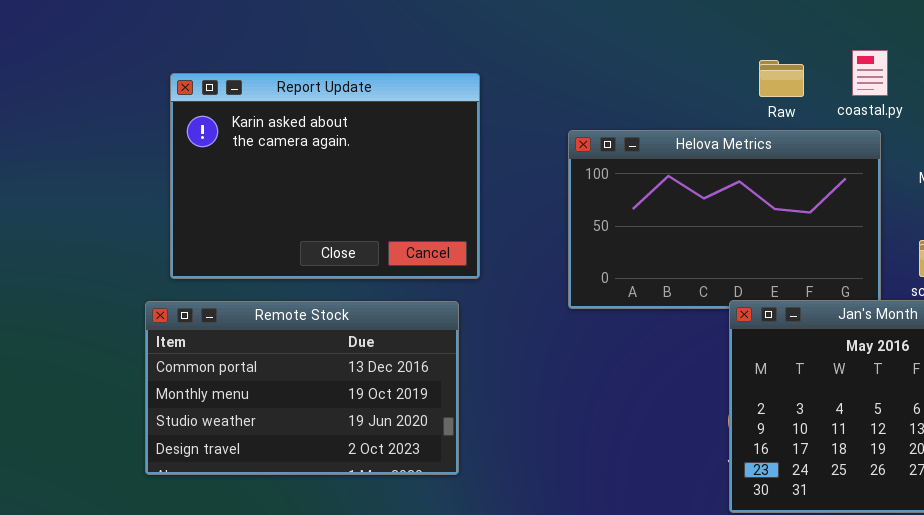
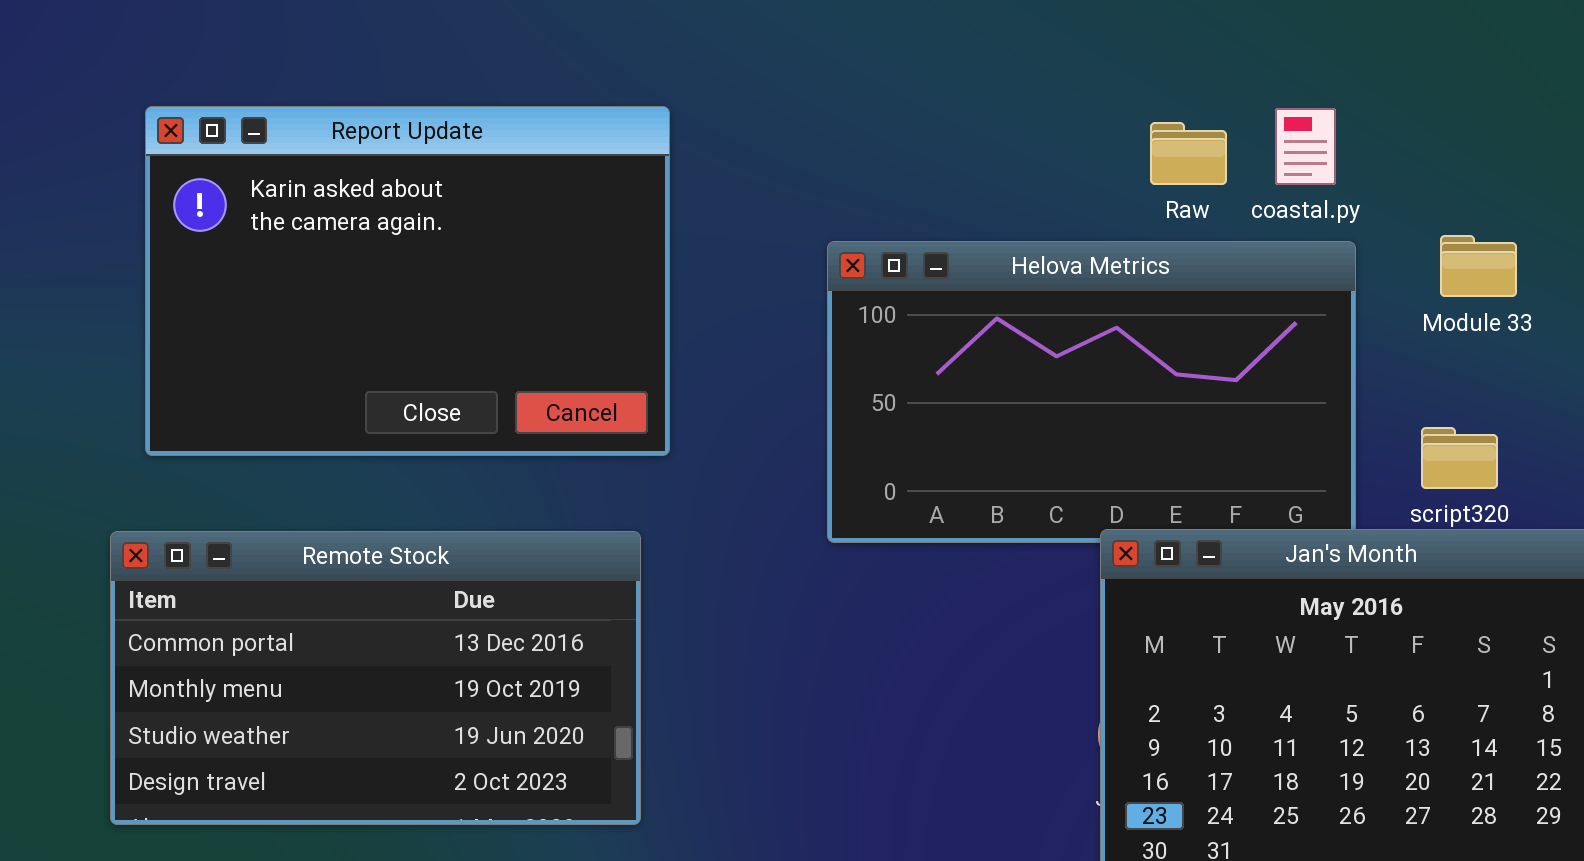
coastal.py: [852,50,888,96] -> [1275,108,1336,185], moved
Report Update: [170,73,480,279] -> [145,106,670,456], moved

